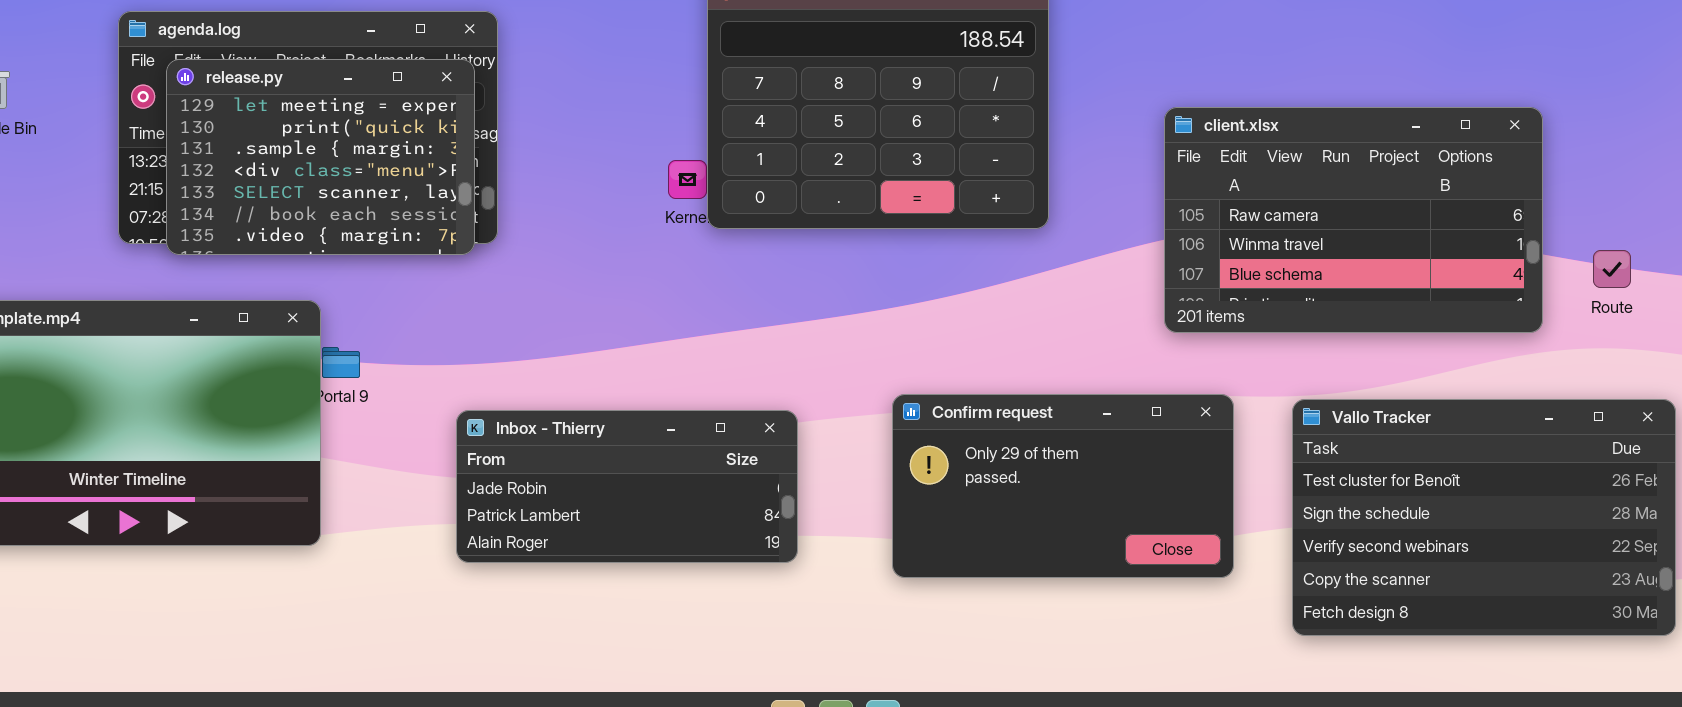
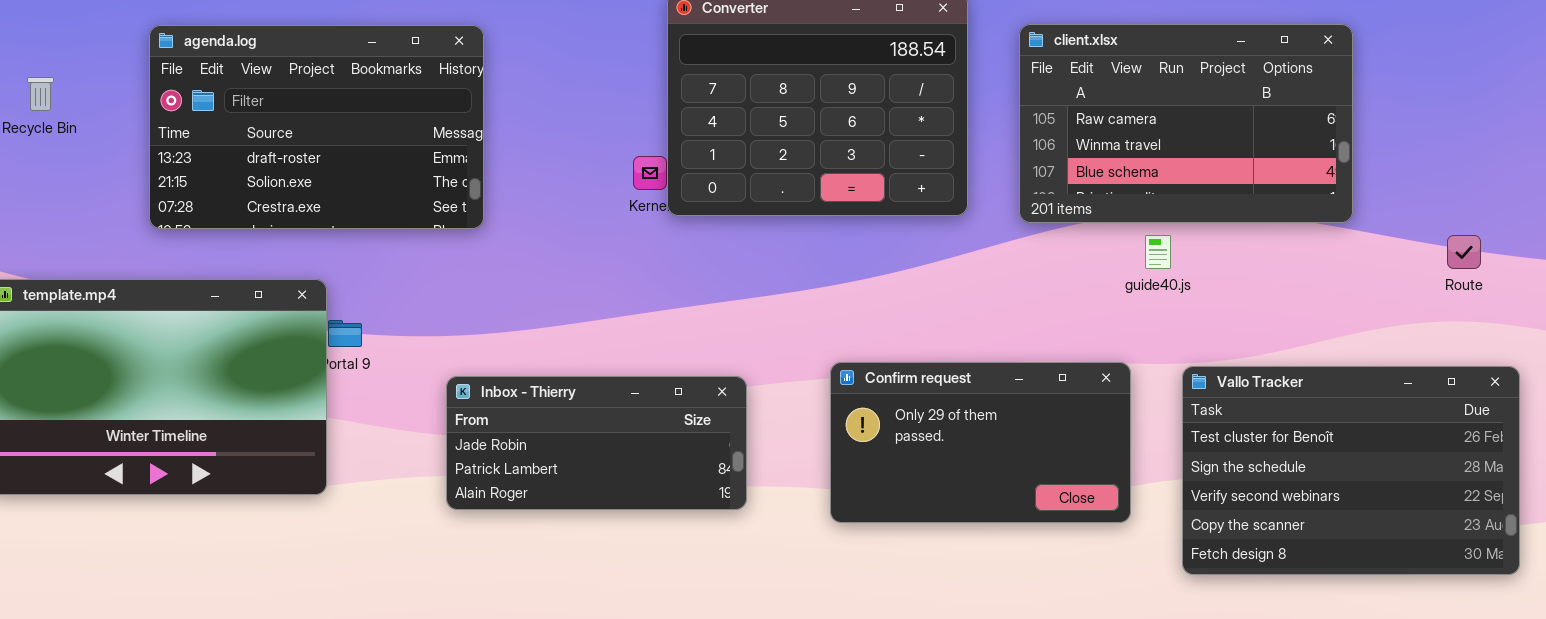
release.py: [166,59,475,255] -> none, closed
client.xlsx: [1164,107,1543,333] -> [1019,24,1353,223], moved

